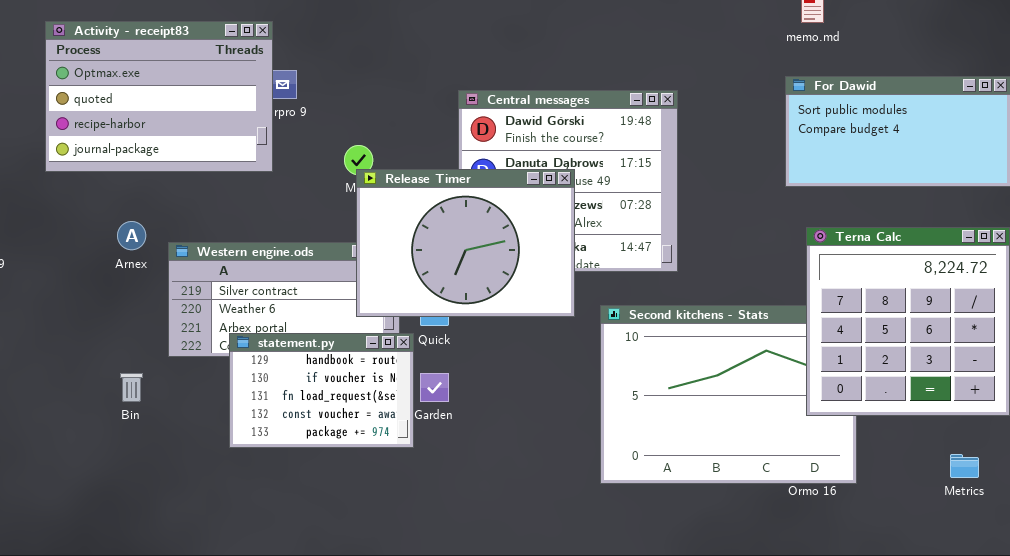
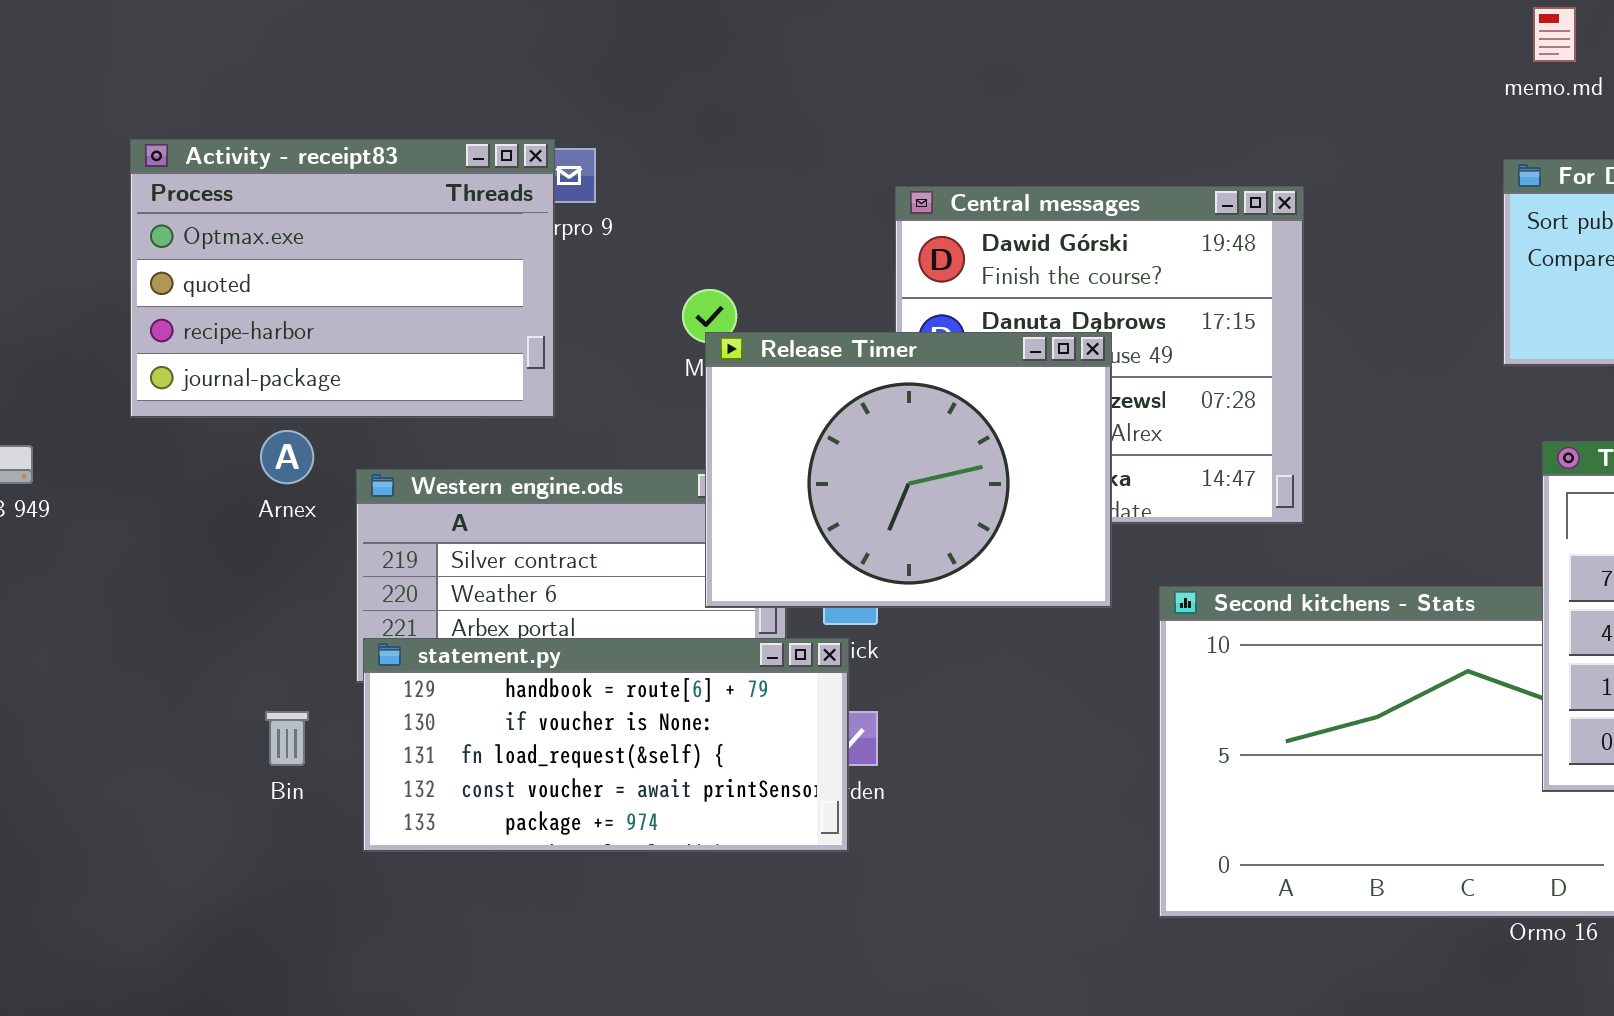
Activity - receipt83: [45,21,273,172] -> [130,139,555,418], moved
statement.py: [229,333,414,448] -> [363,638,849,852], moved, resized

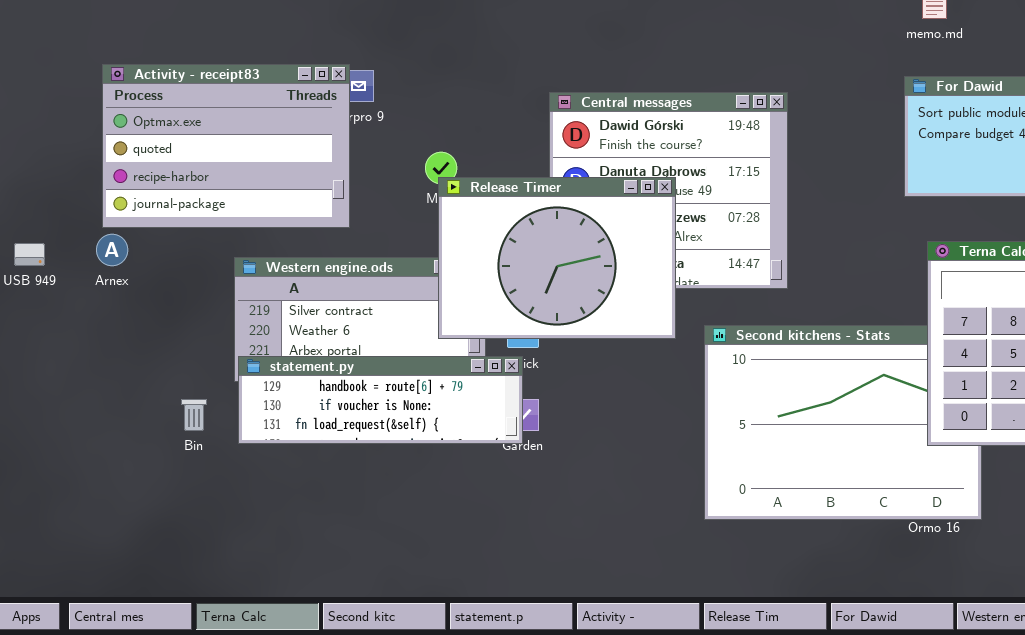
Arnex: [260,430,314,484] -> [96,234,128,266], moved
statement.py: [363,638,849,852] -> [238,356,523,444], resized

